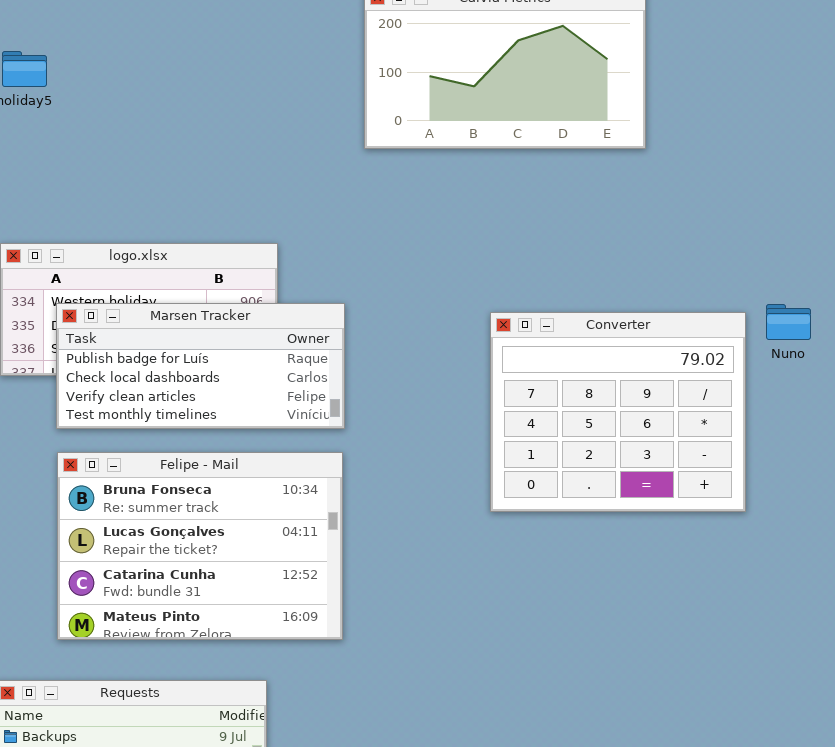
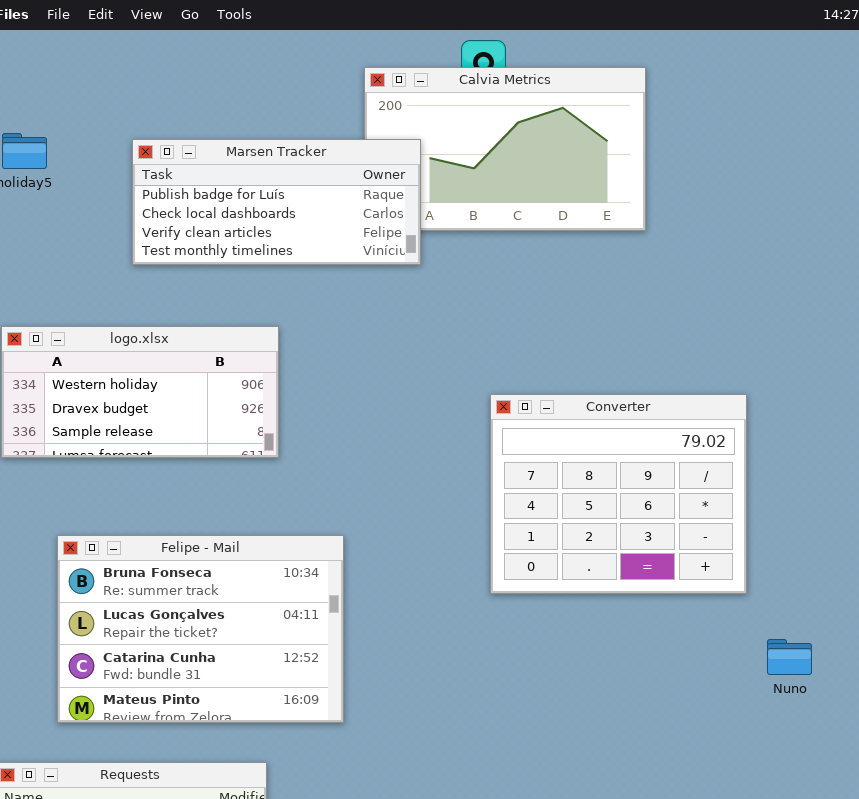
Marsen Tracker: [56,303,345,429] -> [132,139,421,265], moved
Nuno: [766,304,811,340] -> [767,639,812,675], moved

